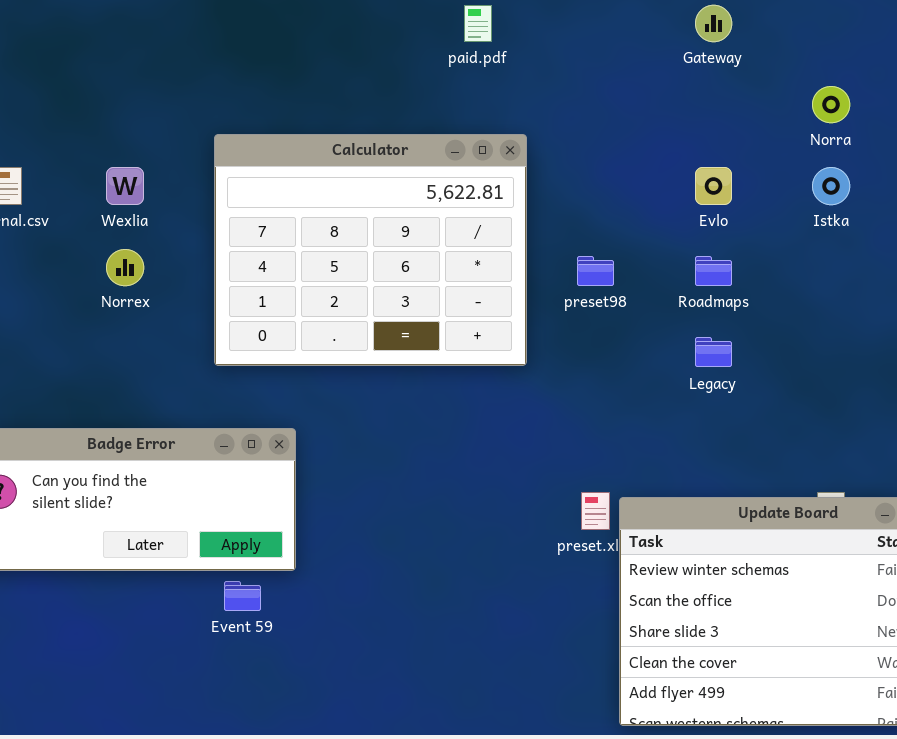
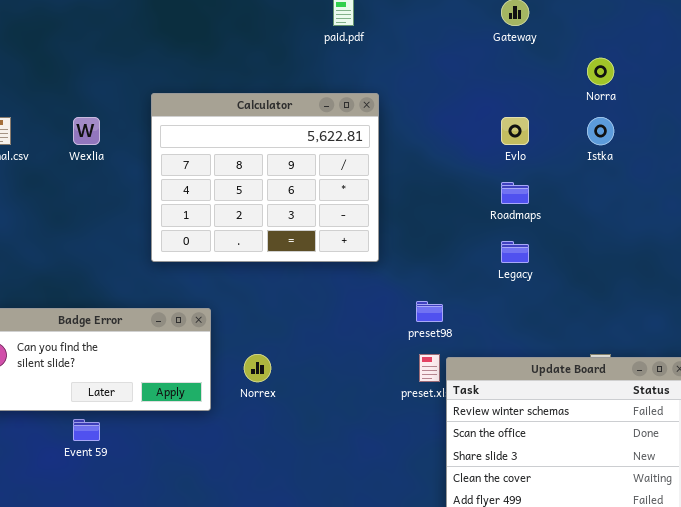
Norrex: [106,249,144,286] -> [244,354,271,382], moved
preset98: [577,256,614,286] -> [416,301,443,322], moved
Event 59: [224,581,261,611] -> [73,419,100,441], moved

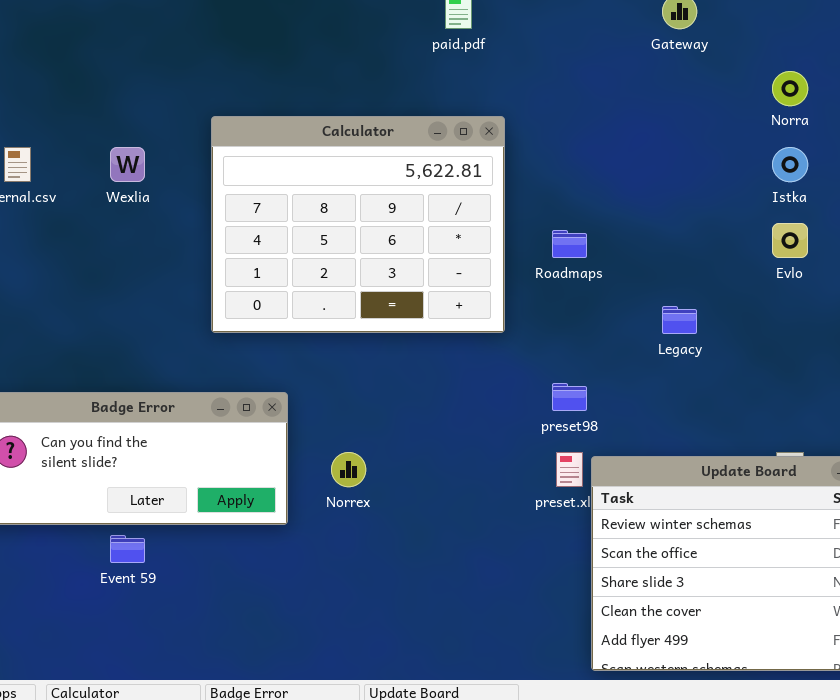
Evlo: [501,117,529,145] -> [772,223,808,258], moved
Roadmaps: [501,182,529,204] -> [552,230,587,258], moved

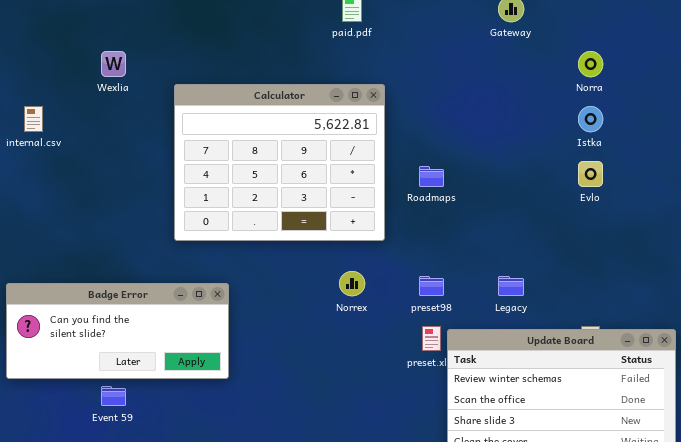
Wexlia: [110,147,145,182] -> [101,51,126,77], moved
Legacy: [662,306,697,334] -> [498,276,524,296], moved
Norrex: [331,452,366,487] -> [339,271,365,296], moved

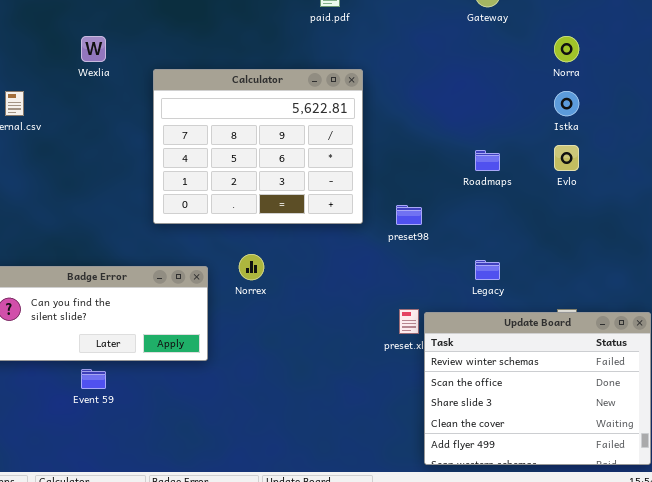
Roadmaps: [419,166,444,187] -> [475,150,500,171], moved
Norrex: [339,271,365,296] -> [239,254,264,280], moved
preset98: [419,276,444,296] -> [396,205,422,225], moved

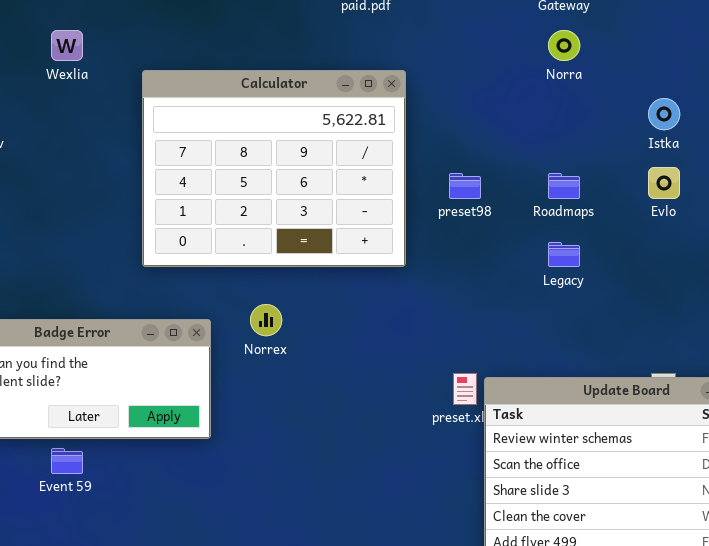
Norra: [554,36,579,62] -> [548,30,580,61], moved
preset98: [396,205,422,225] -> [449,173,481,199], moved
Legacy: [475,260,500,280] -> [548,242,580,267], moved

